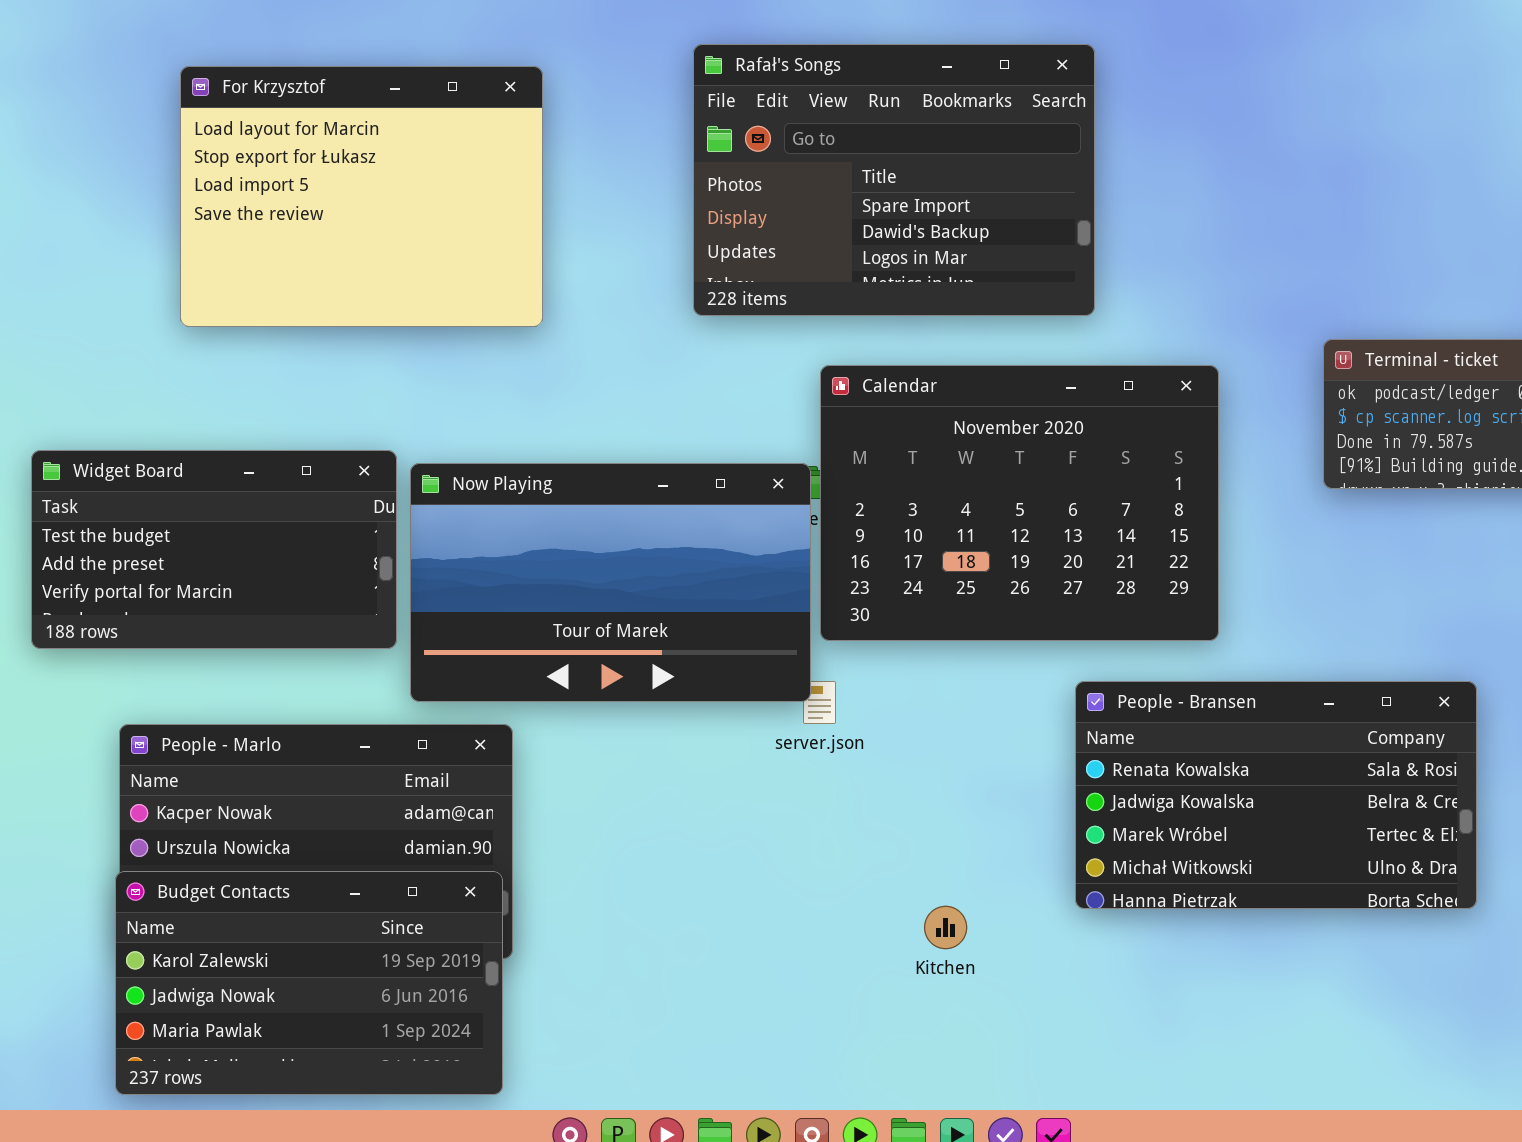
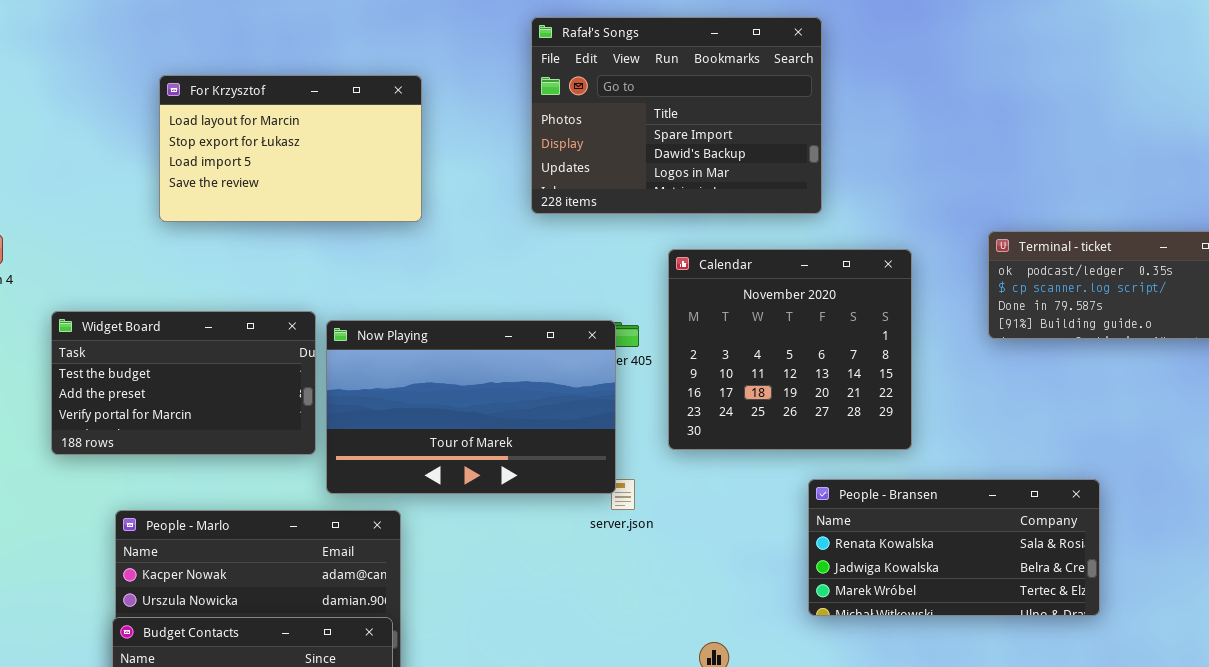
For Krzysztof: [180,66,543,327] -> [159,75,422,222], resized
Calendar: [820,365,1219,641] -> [668,249,912,450], resized
People - Bransen: [1075,681,1477,909] -> [808,479,1100,616], resized

